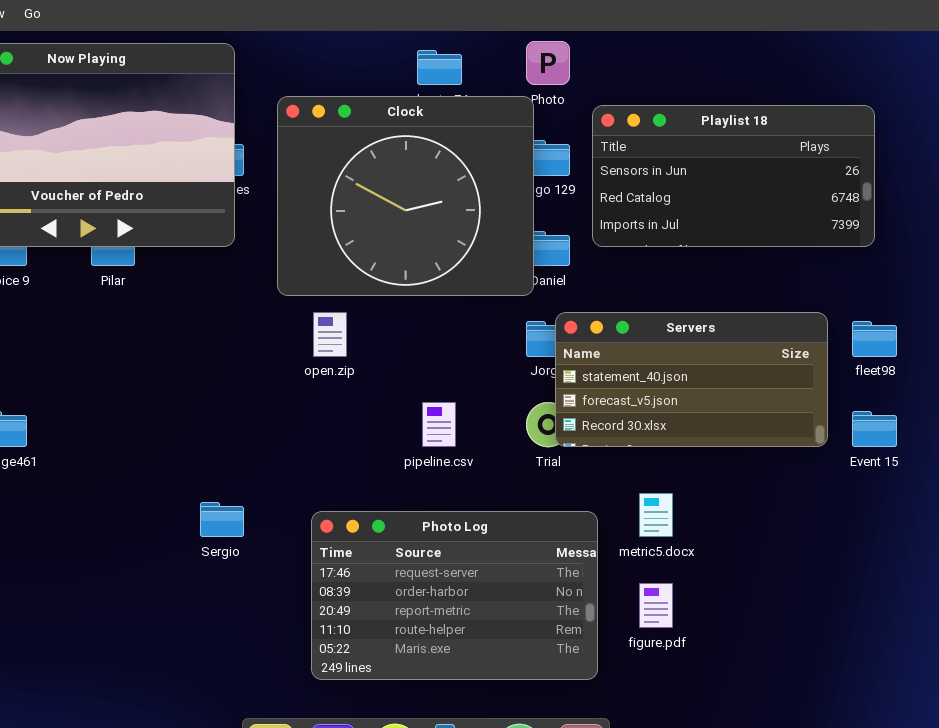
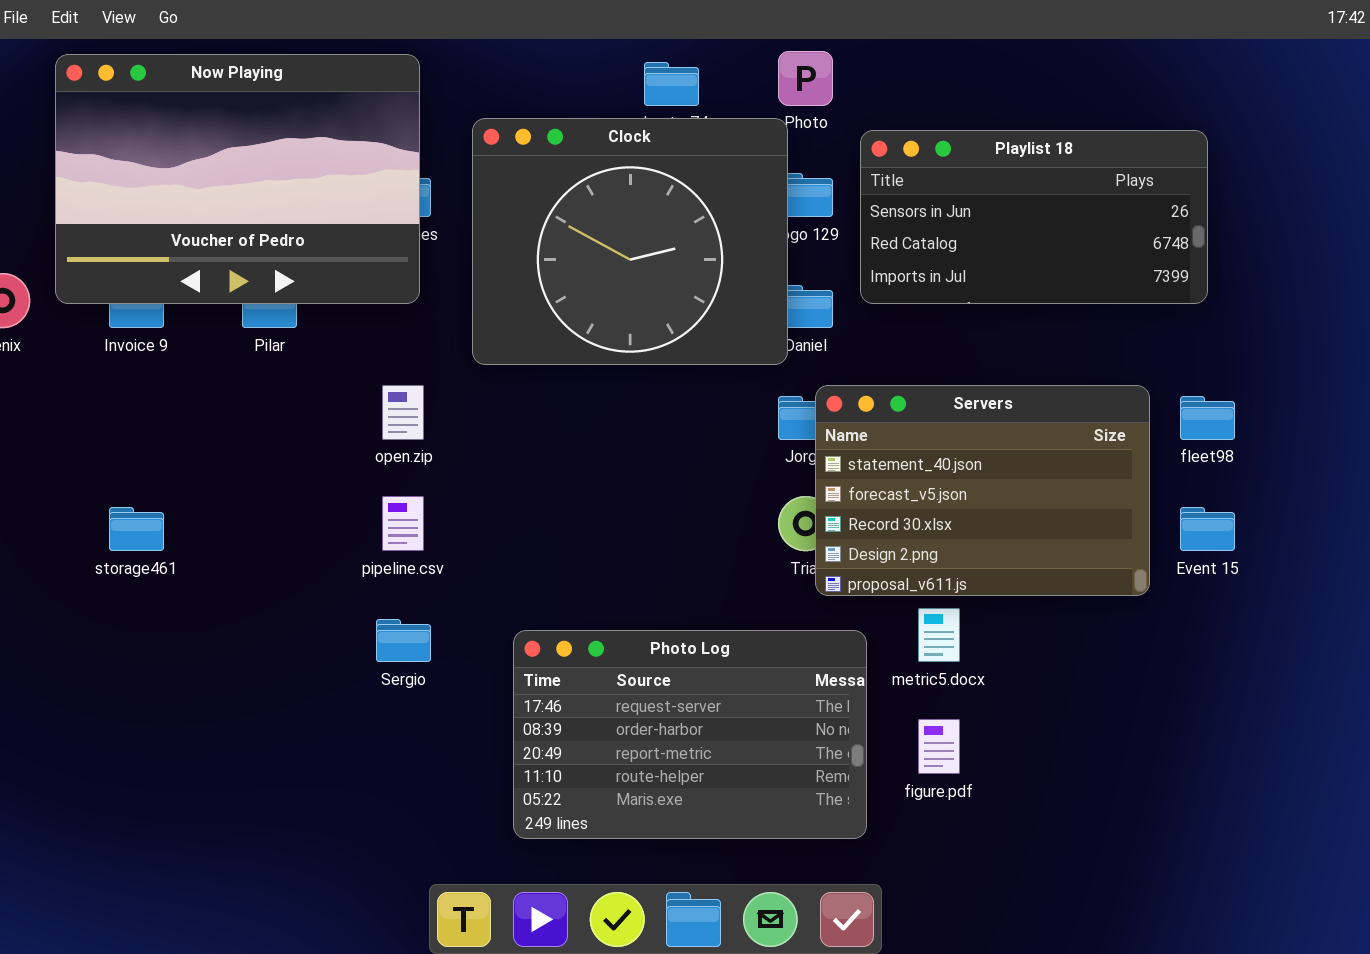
open.zip: [313,312,347,357] -> [382,385,424,440], moved
Servers: [555,312,828,447] -> [815,385,1150,596], resized
pipeline.csv: [422,402,456,447] -> [382,496,424,551], moved

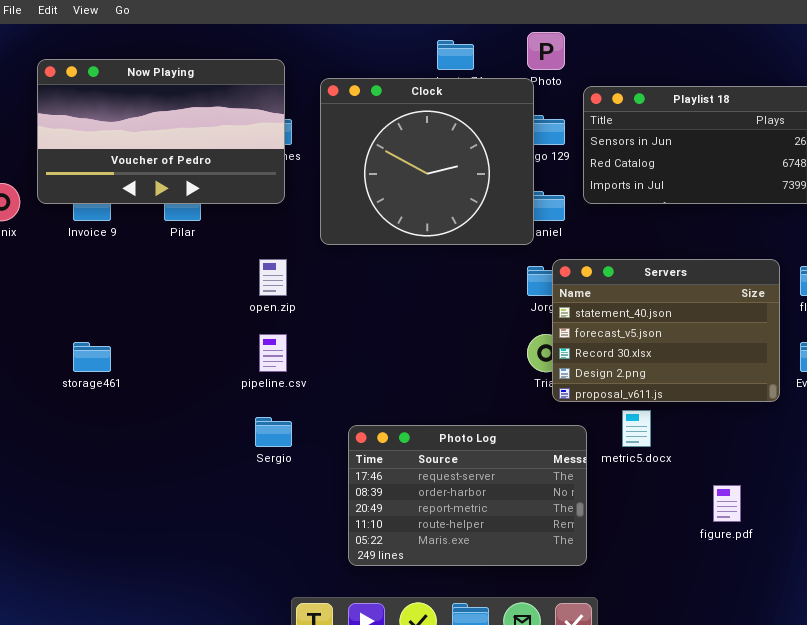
Now Playing: [55,54,420,304] -> [37,59,285,204], resized
figure.pdf: [918,719,960,774] -> [713,485,741,522], moved

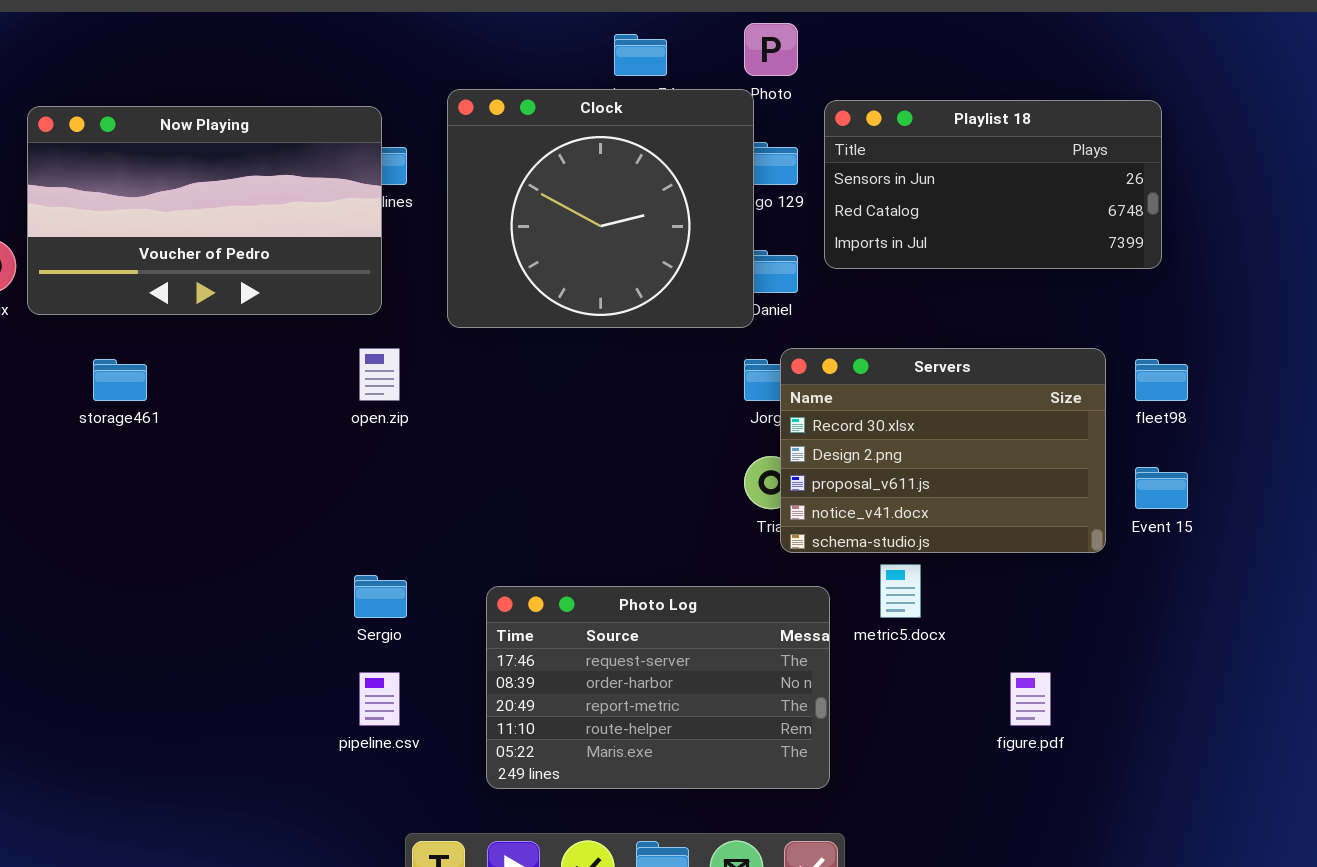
Now Playing: [37,59,285,204] -> [27,106,382,315], moved
Servers: [552,259,780,402] -> [780,348,1106,553], scrolled down 2 rows
pipeline.csv: [259,334,287,372] -> [359,672,400,726], moved
storage461: [73,342,111,372] -> [93,359,147,401], moved

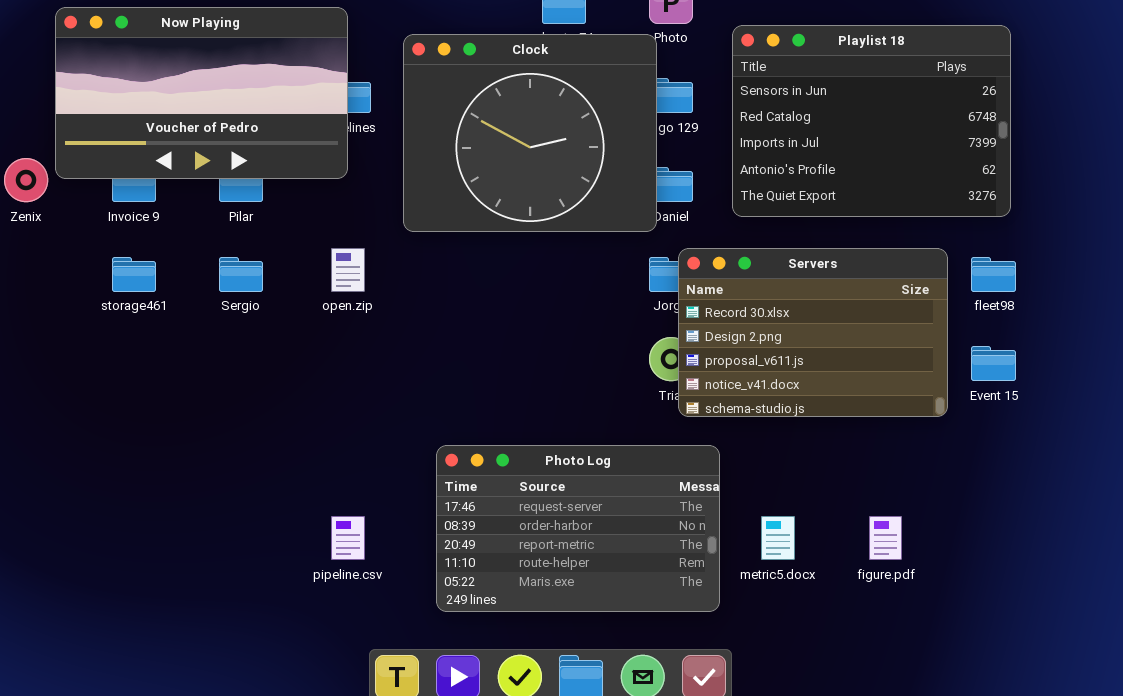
Playlist 18: [824,100,1162,269] -> [732,25,1011,217], moved, resized
Now Playing: [27,106,382,315] -> [55,7,348,179], moved
metric5.docx: [880,564,921,618] -> [761,516,795,560], moved
Sergio: [354,575,407,618] -> [219,257,263,292], moved

